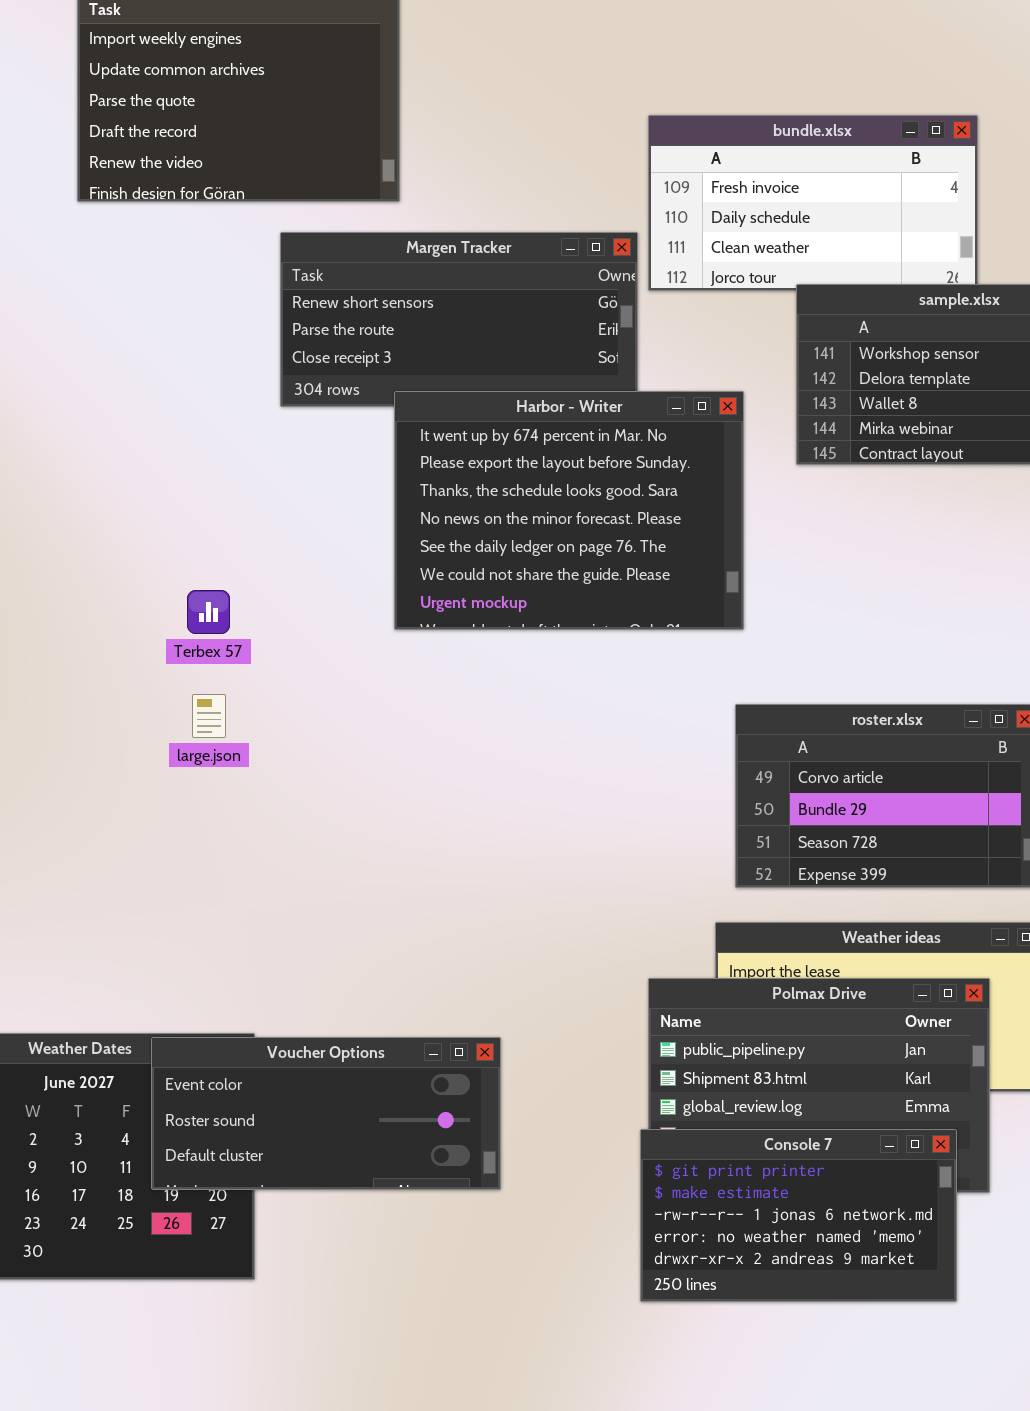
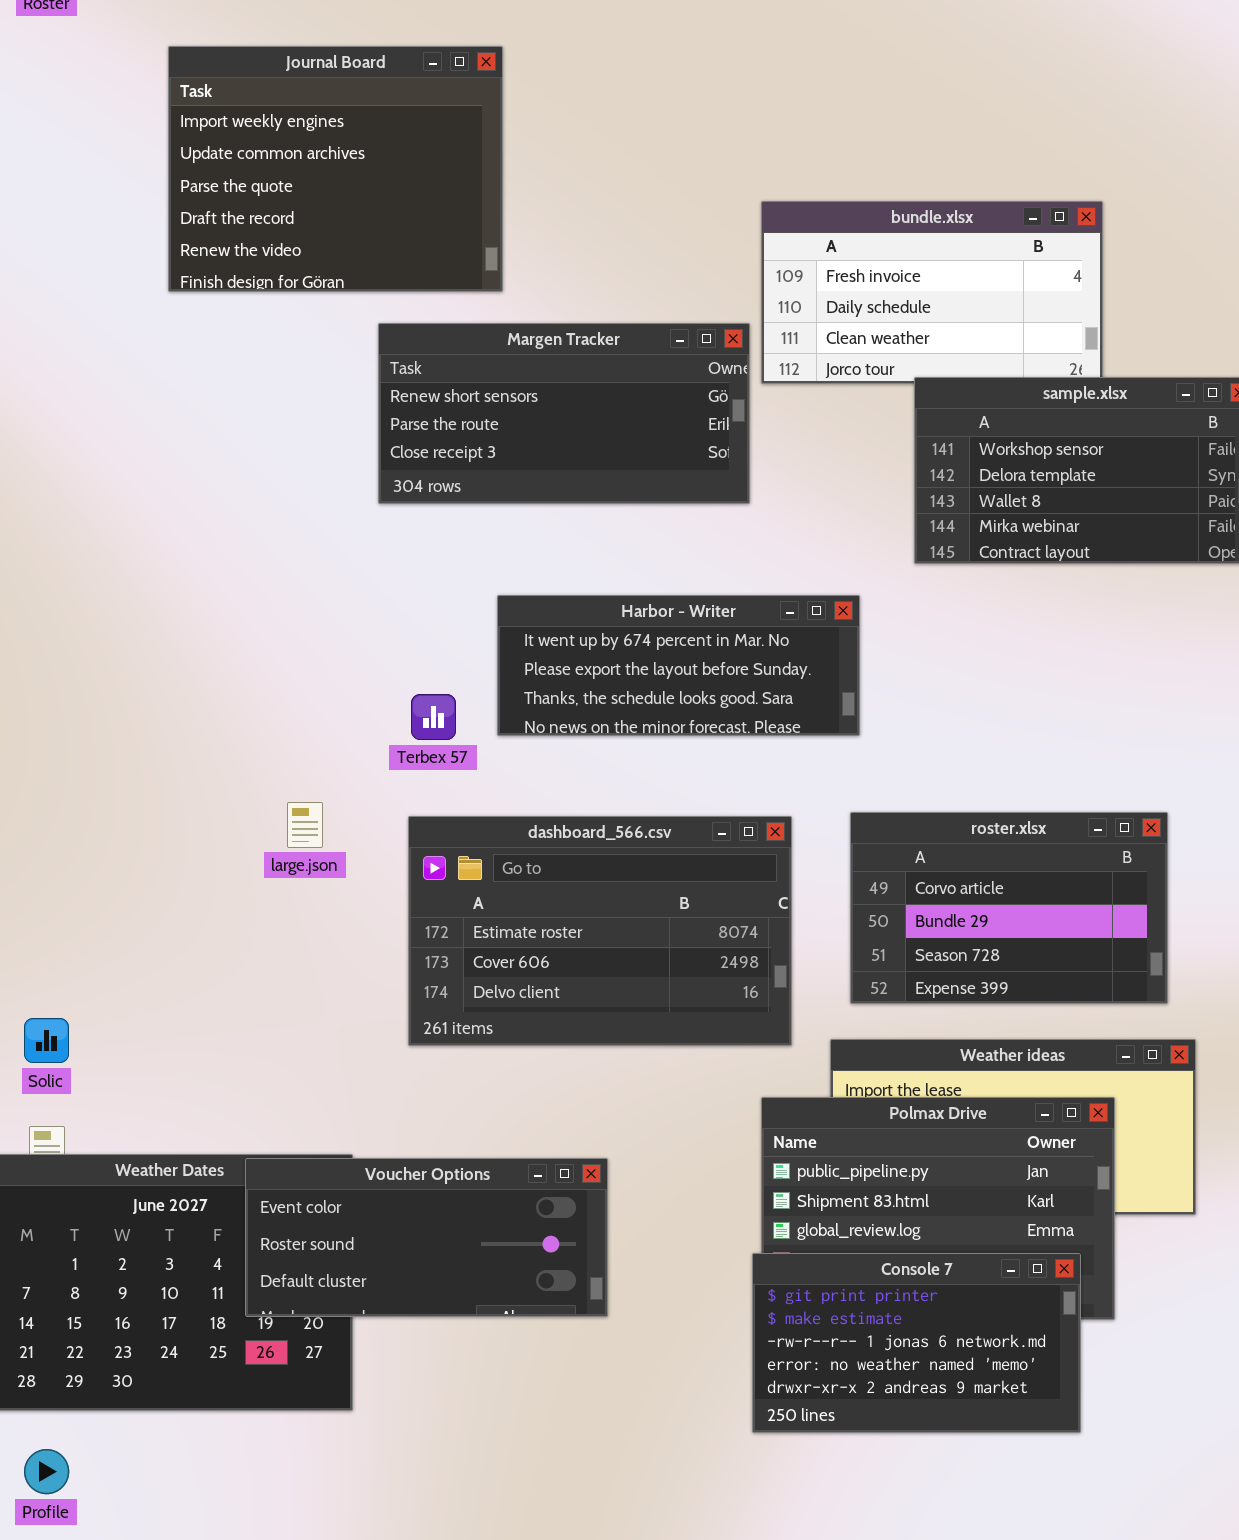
Harbor - Writer: [394,391,744,630] -> [497,595,860,736], resized
Terbex 57: [187,590,230,634] -> [411,694,456,740], moved
dashboard_566.csv: none -> [408,816,792,1046], opened

